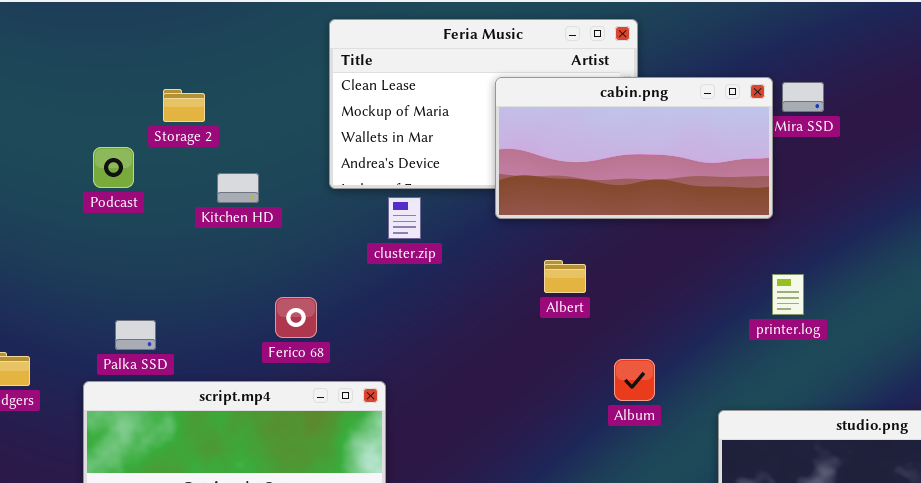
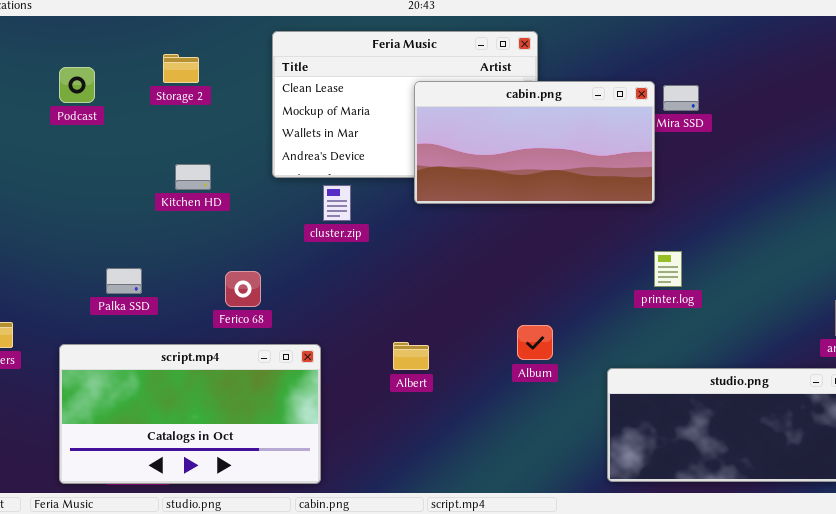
Storage 2: [163,89,205,122] -> [163,54,199,83], moved
Podcast: [93,147,134,188] -> [59,67,95,103], moved
Albert: [544,260,586,293] -> [393,342,429,370], moved
Palka SSD: [115,320,156,350] -> [106,268,142,294], moved

